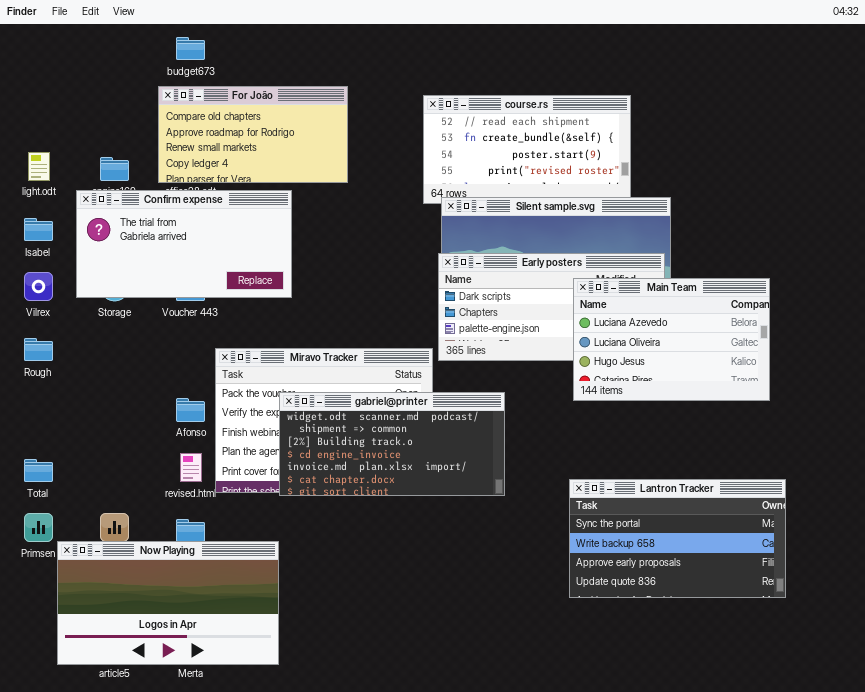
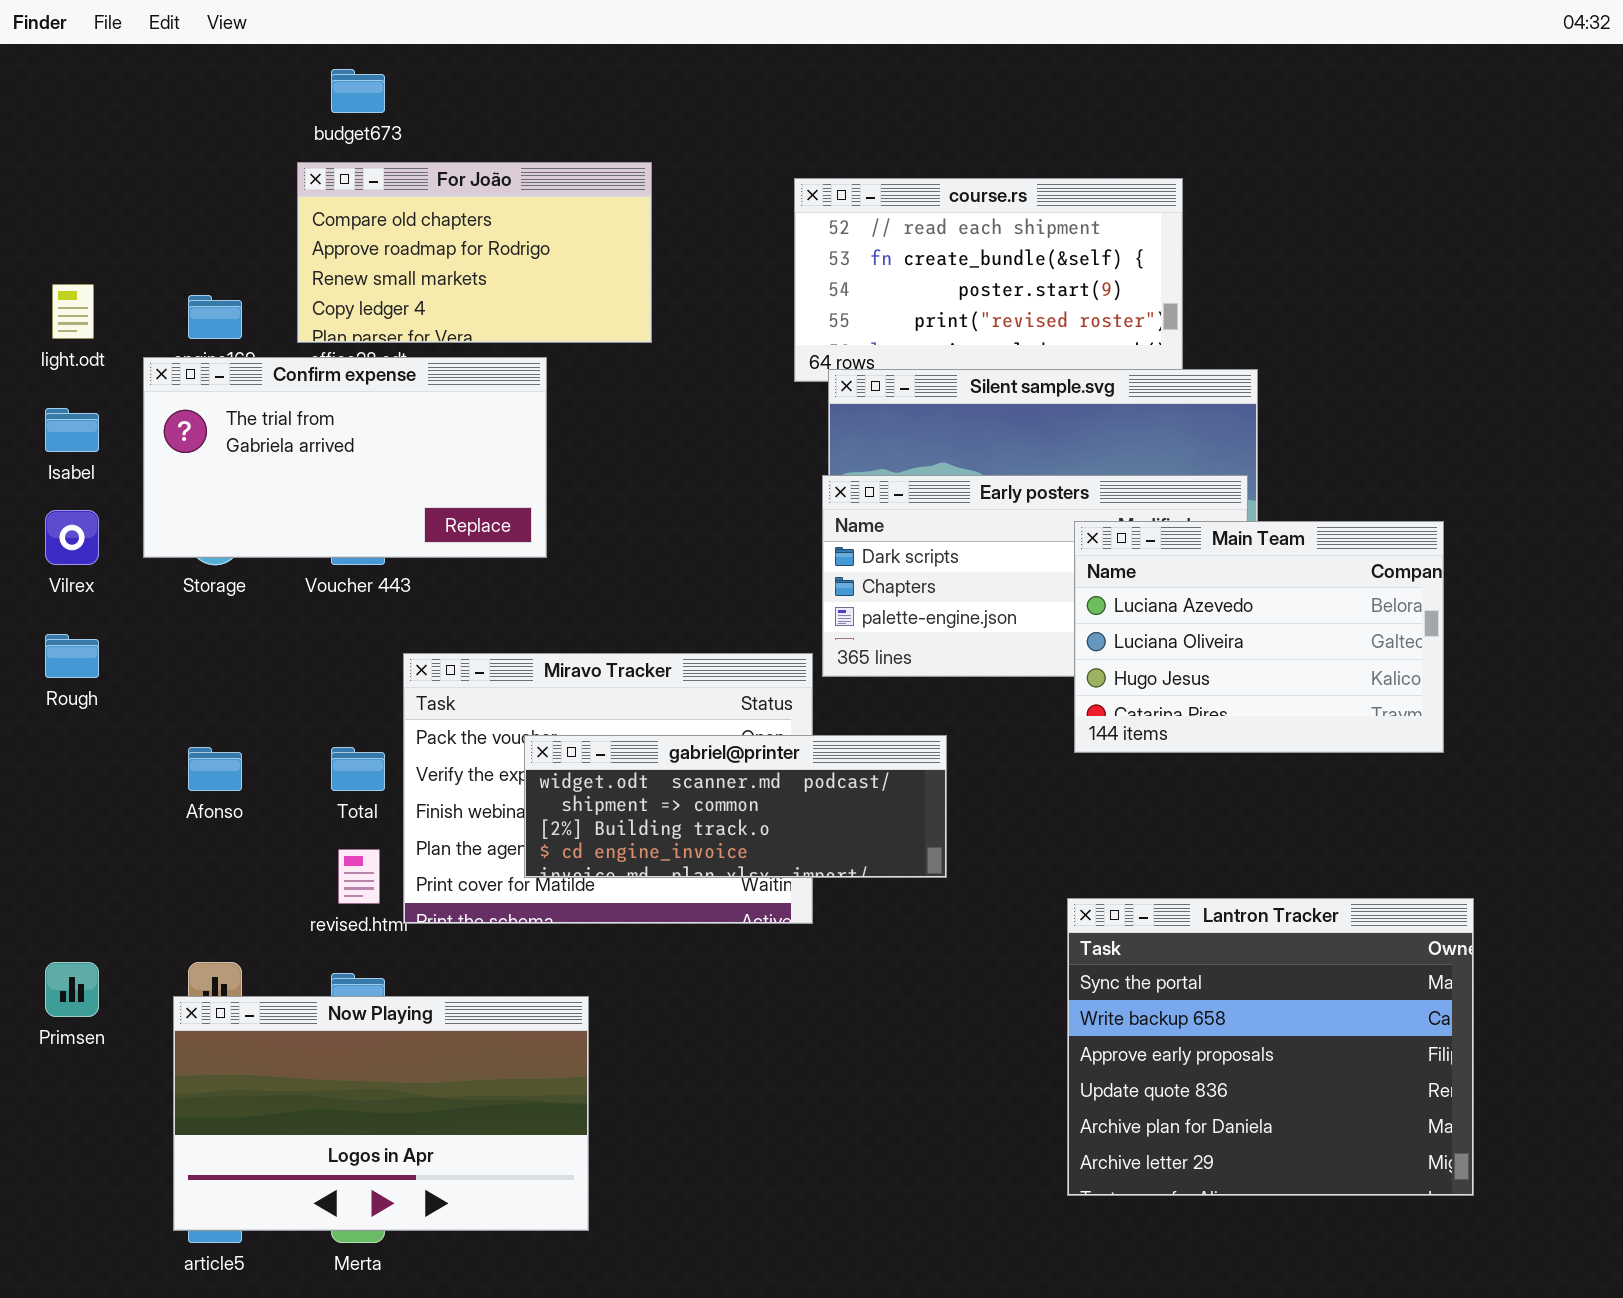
gabriel@printer: [279,392,505,496] -> [524,735,947,878], resized
Afonso: [176,398,205,422] -> [188,747,242,791], moved
Total: [24,459,53,482] -> [331,747,385,791], moved
Lantron Tracker: [569,479,786,598] -> [1067,898,1474,1196], resized
Now Playing: [57,541,279,665] -> [173,996,589,1231], moved

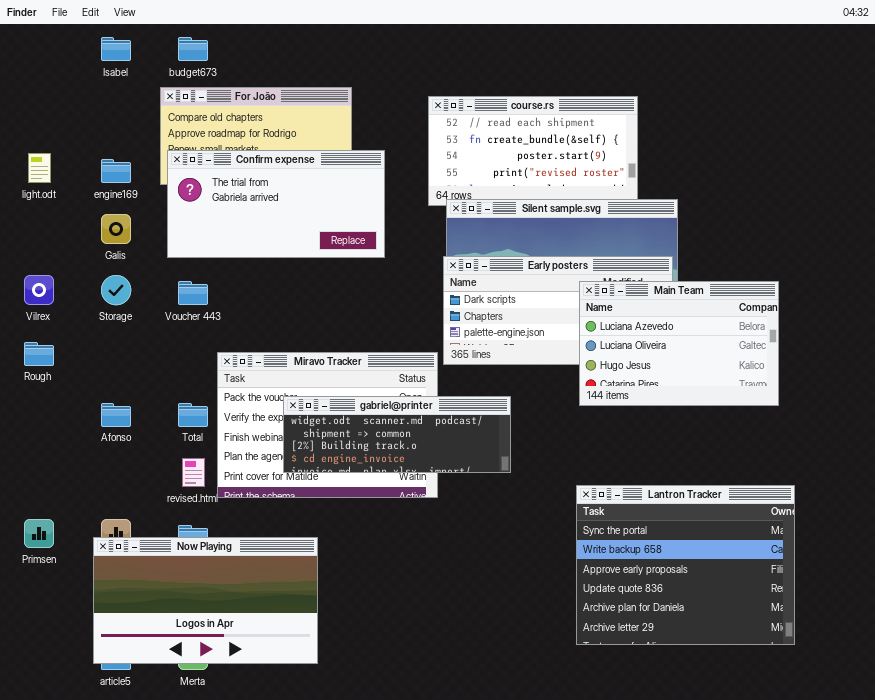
Confirm expense: [143,357,547,558] -> [167,150,385,258], moved
Isabel: [45,408,99,452] -> [101,37,131,61], moved

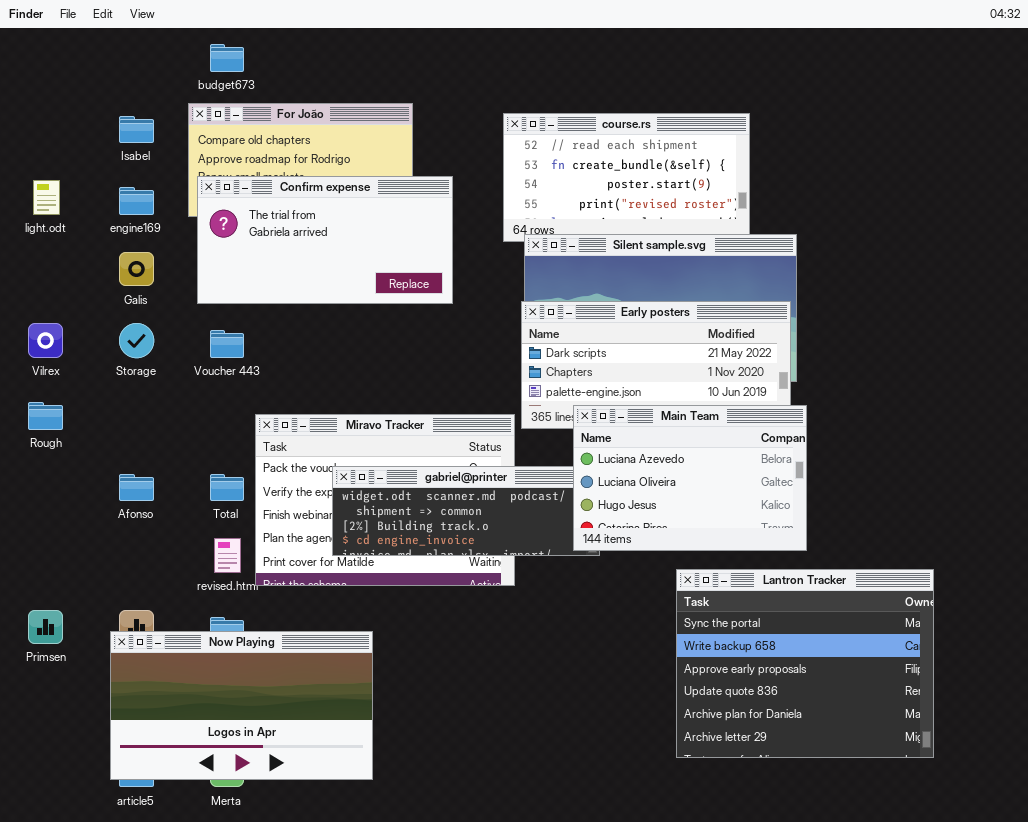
Isabel: [101,37,131,61] -> [119,116,154,143], moved
Main Team: [579,281,779,406] -> [573,405,807,551], moved

